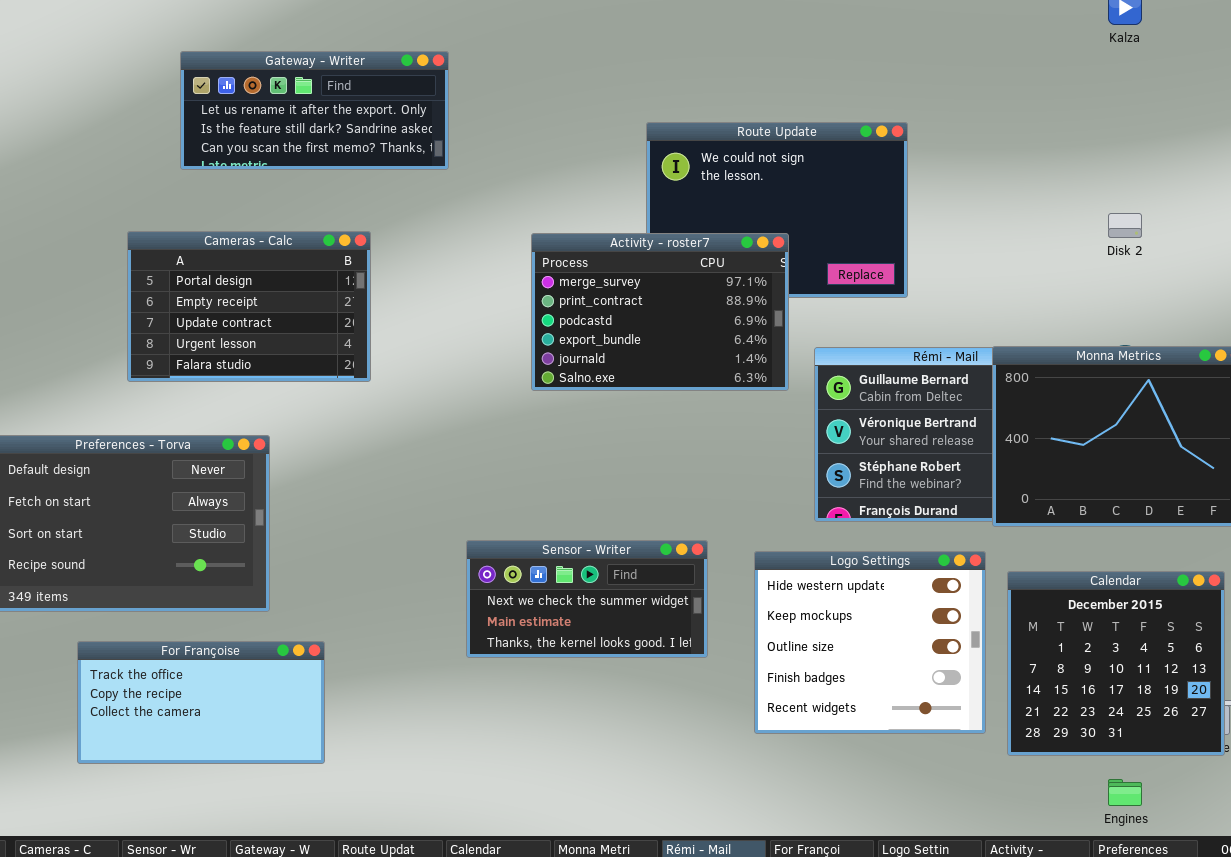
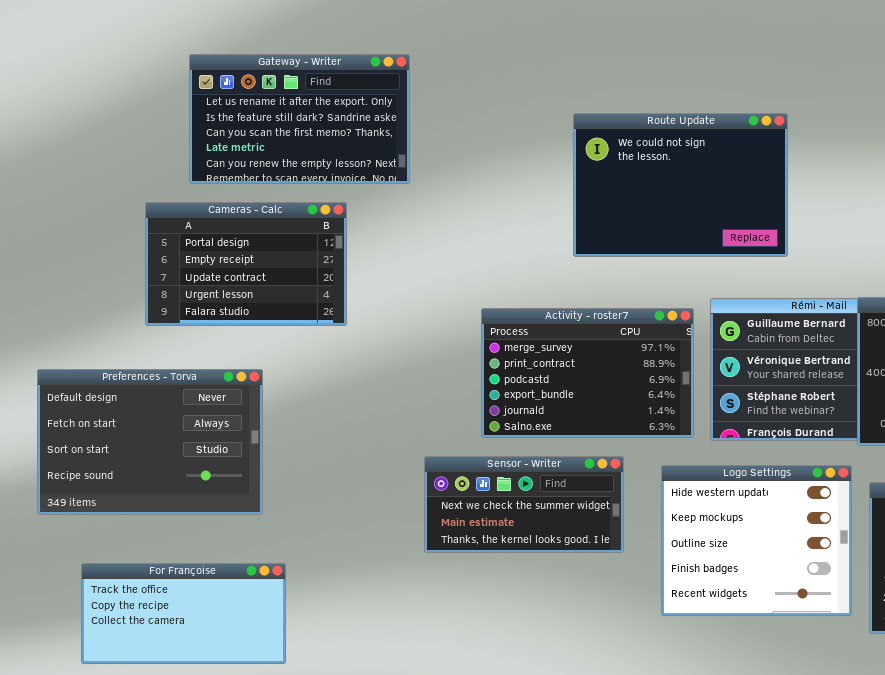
Gateway - Writer: [180,51,449,170] -> [189,54,410,184], resized
Activity - roster7: [531,233,789,391] -> [481,308,694,438], moved
For Françoise: [77,641,325,764] -> [81,563,286,664], moved

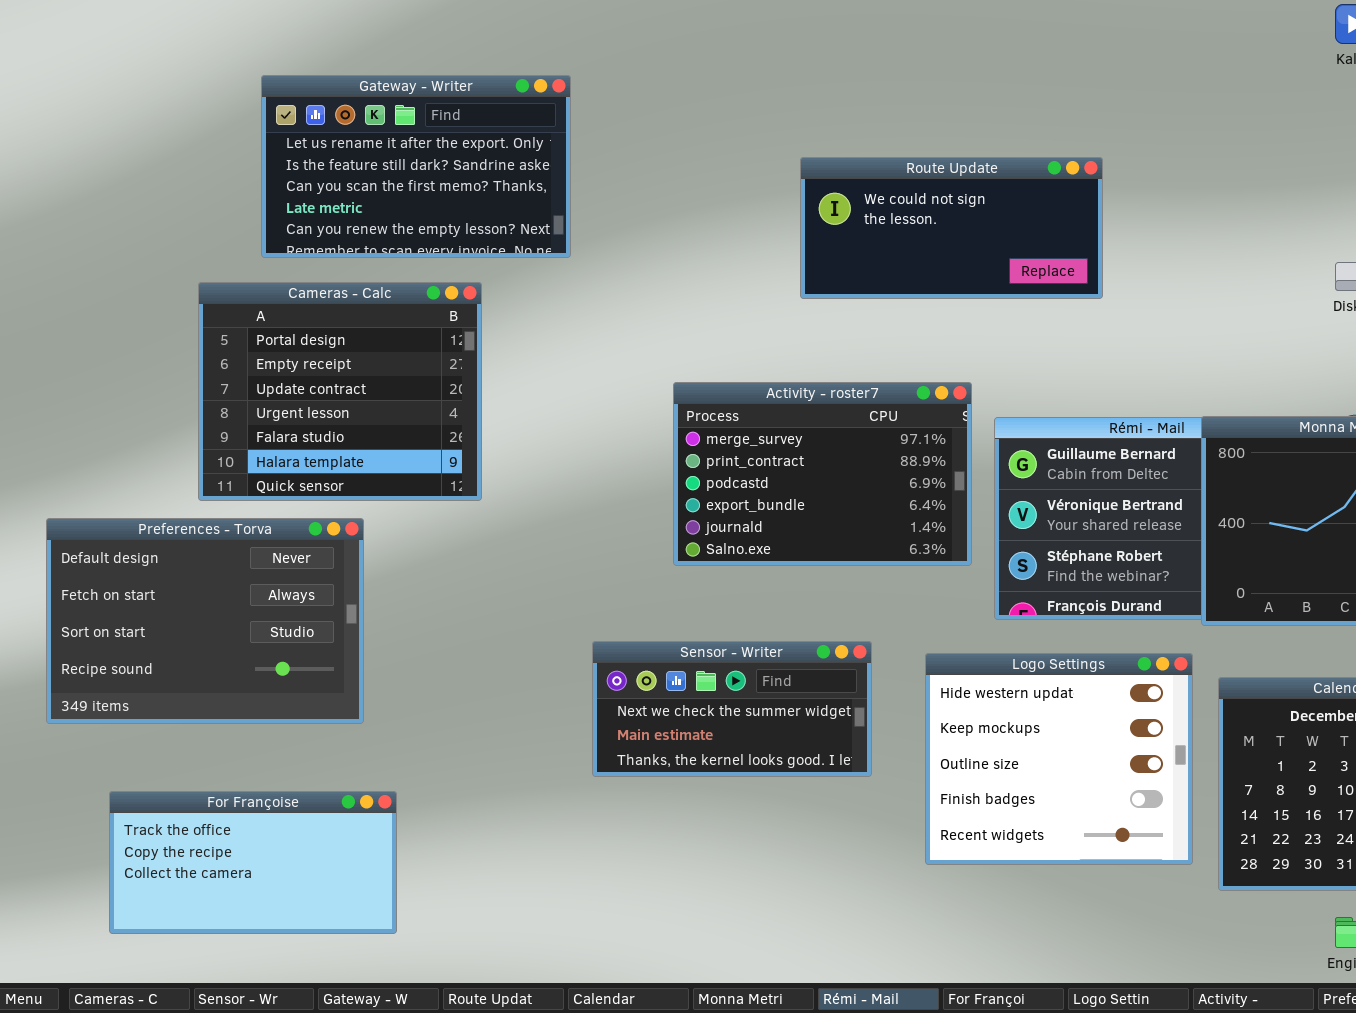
Route Update: [573,113,788,257] -> [800,157,1103,299], resized
Cameras - Calc: [145,202,347,326] -> [198,282,482,501], resized
Activity - roster7: [481,308,694,438] -> [673,382,972,566], moved

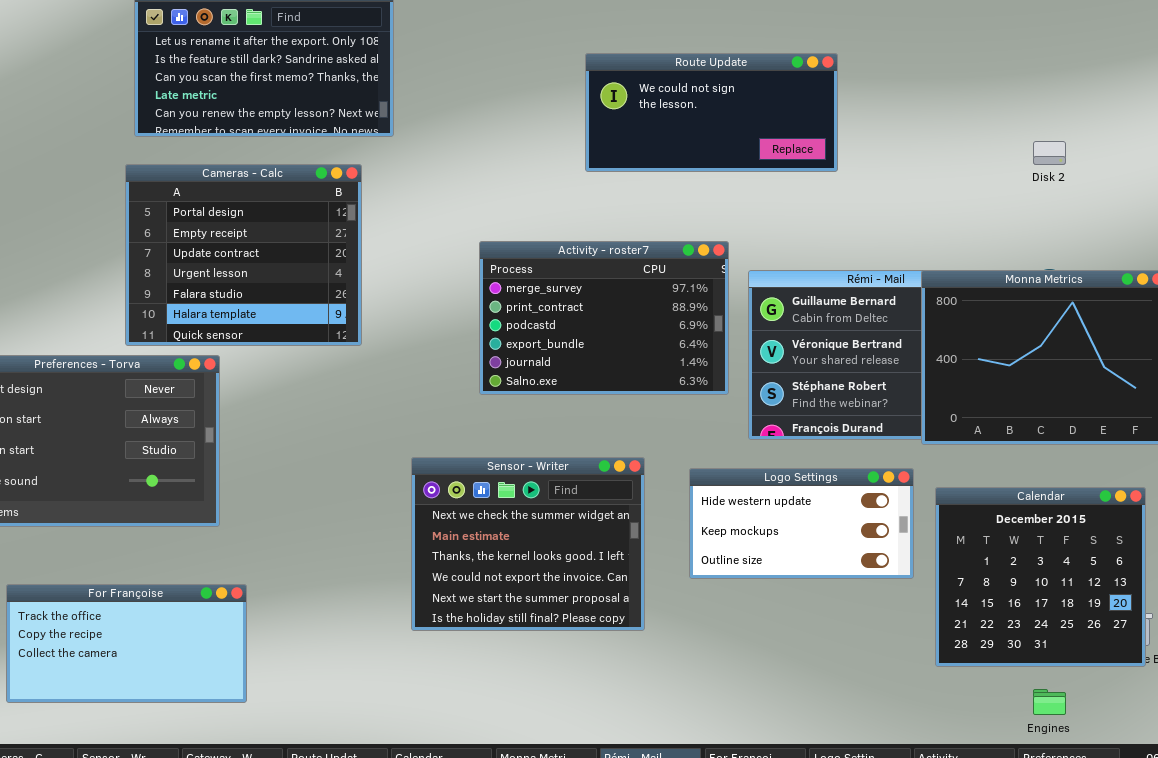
Cameras - Calc: [198,282,482,501] -> [125,164,362,346], moved
Sensor - Writer: [592,641,872,777] -> [411,457,645,631], resized
Logo Settings: [925,653,1193,865] -> [689,468,914,579], resized

